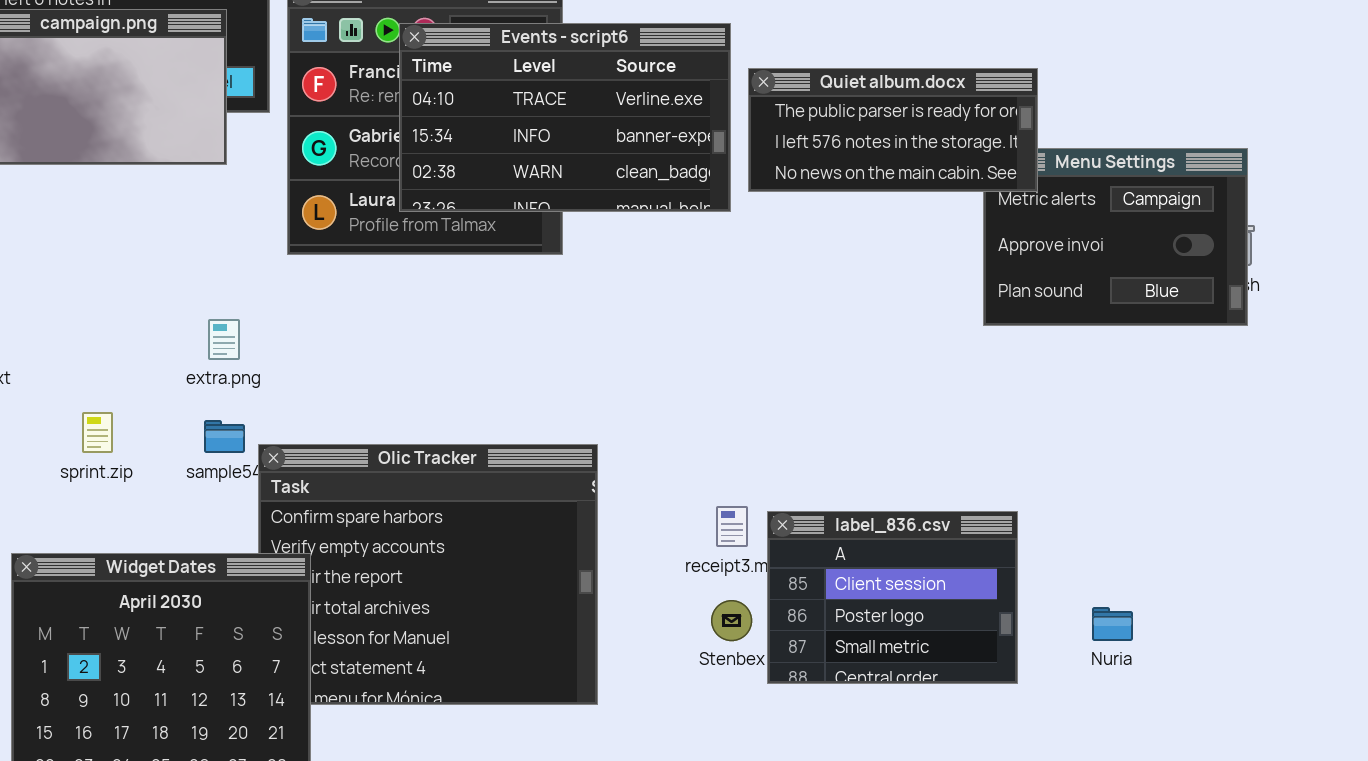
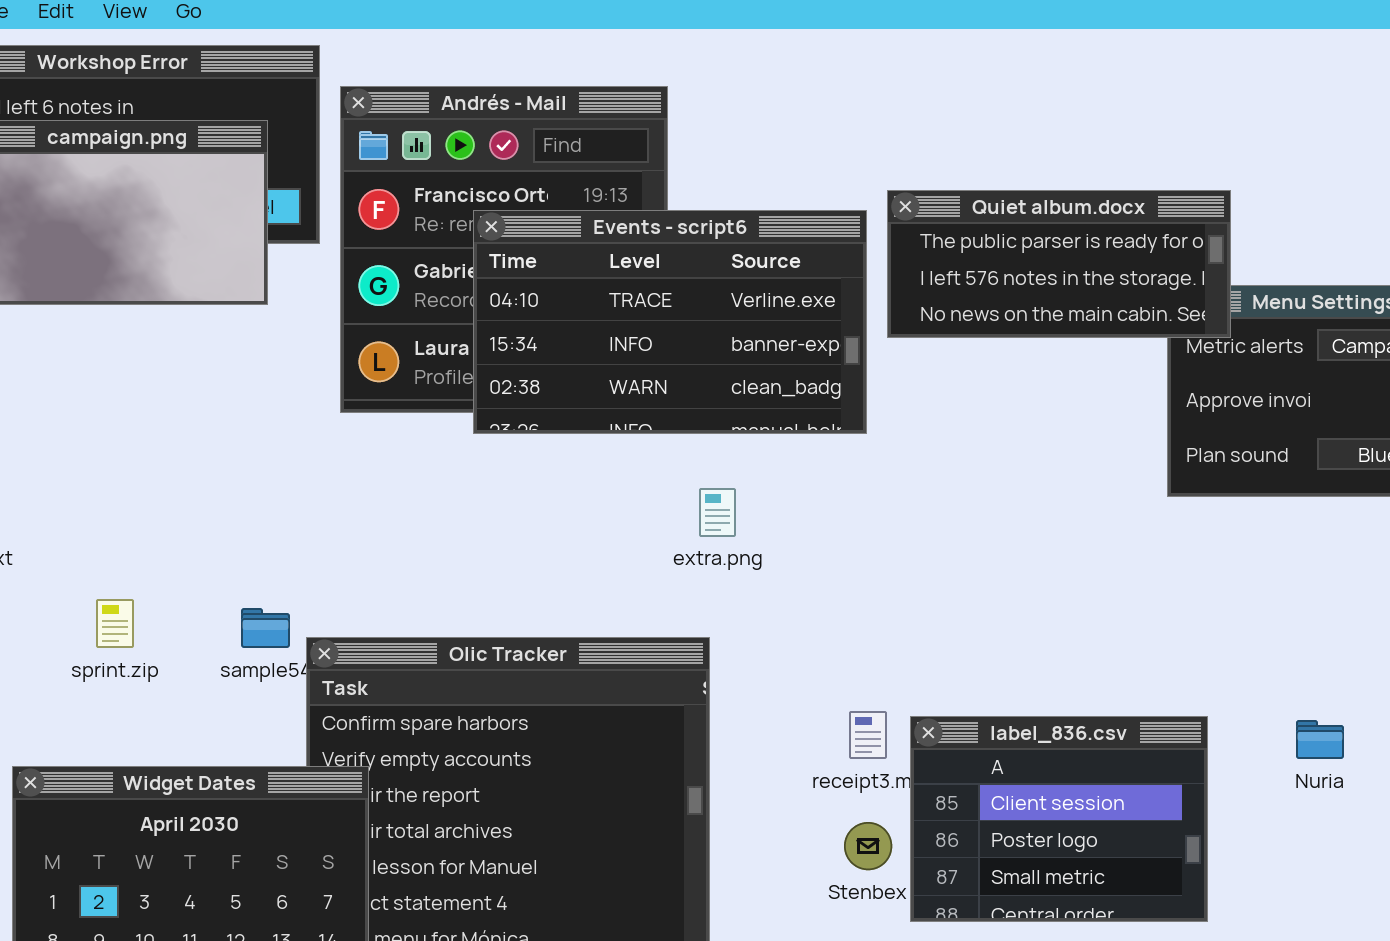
Events - script6: [399,23,731,212] -> [473,210,867,434], moved
extra.png: [208,319,240,360] -> [699,488,736,537], moved
Nuria: [1092,607,1133,641] -> [1296,720,1344,759], moved

